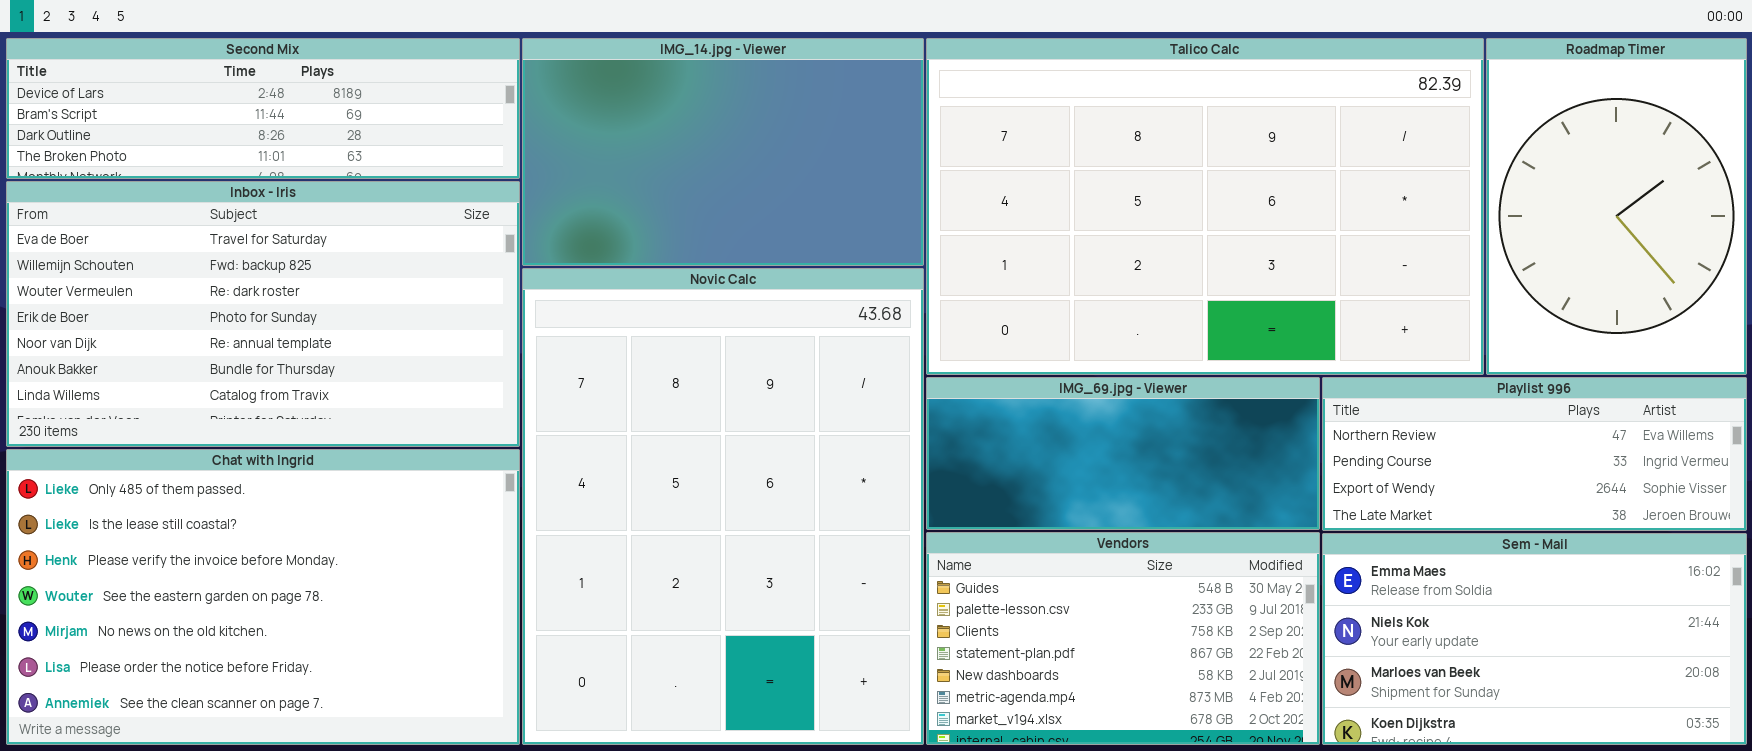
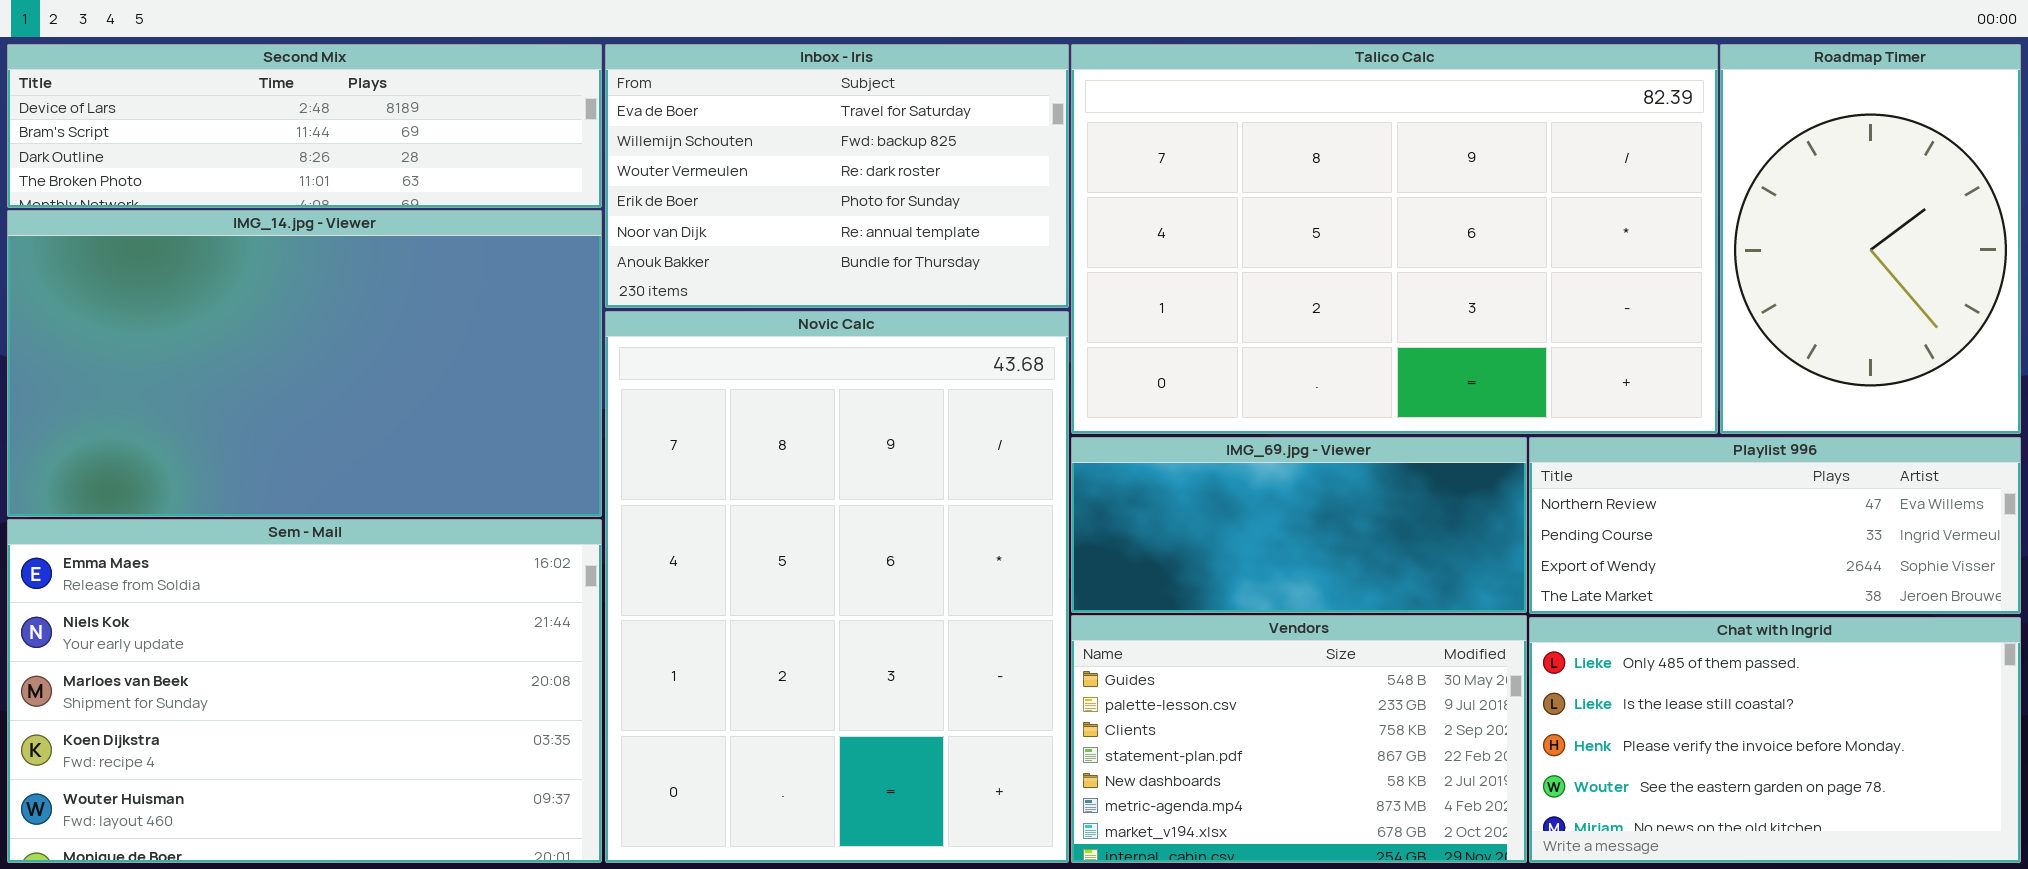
IMG_14.jpg - Viewer: [522,38,924,266] -> [7,210,602,517], moved, resized
Inbox - Iris: [6,181,520,447] -> [605,44,1069,308], moved, resized
Chat with Ingrid: [6,449,520,745] -> [1529,617,2021,863], moved, resized
Sem - Mail: [1322,533,1747,745] -> [7,519,602,863], moved, resized

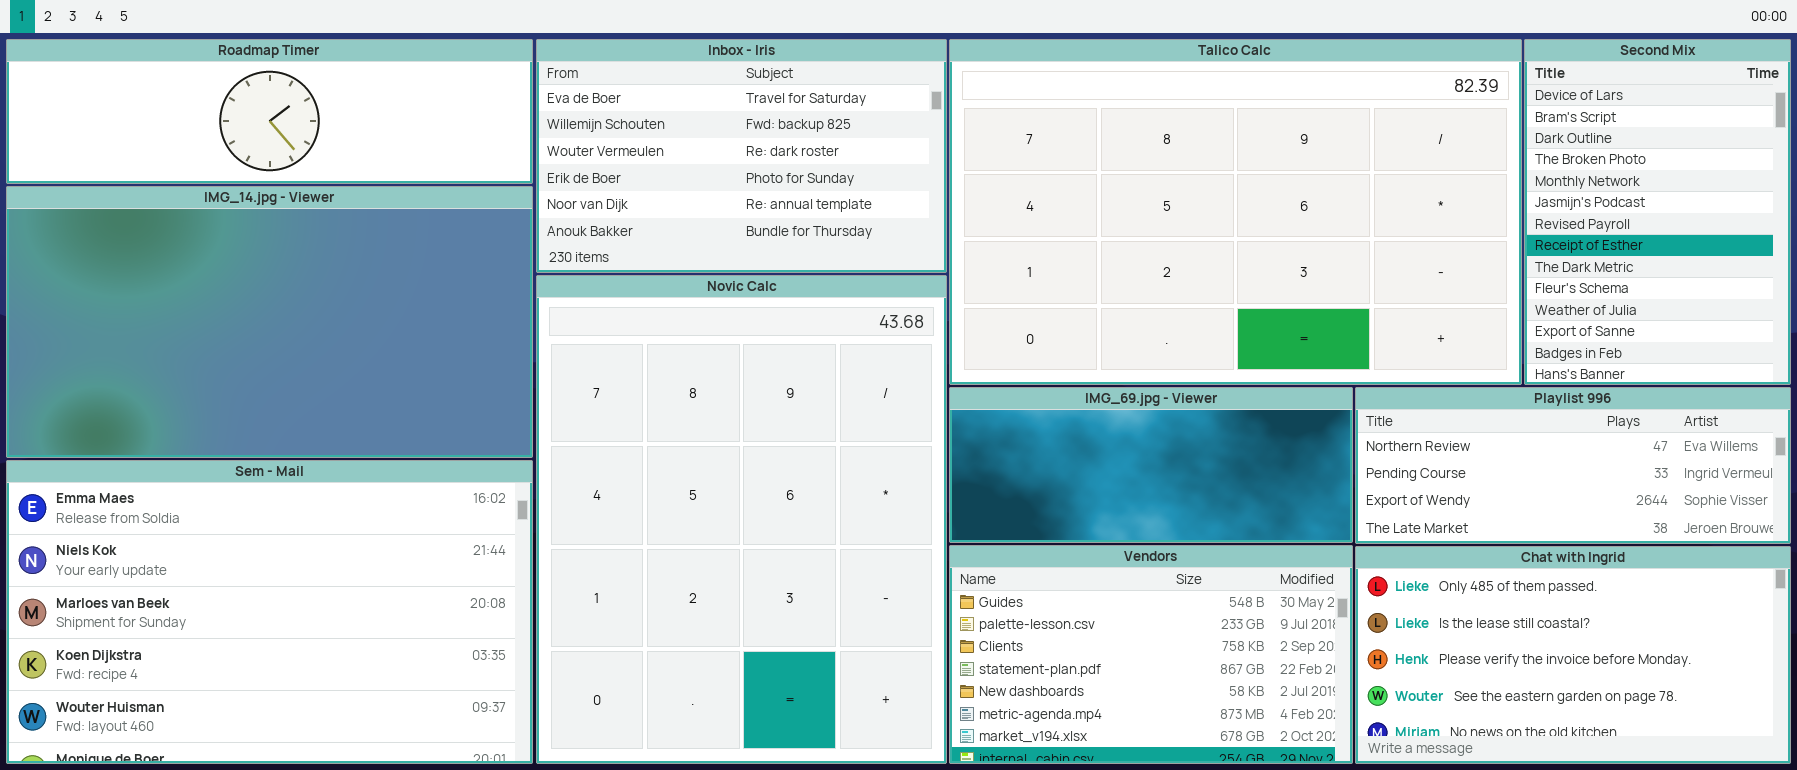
Second Mix: [7,44,602,208] -> [1524,39,1791,385], moved, resized
Roadmap Timer: [1720,44,2021,434] -> [6,39,533,184], moved, resized

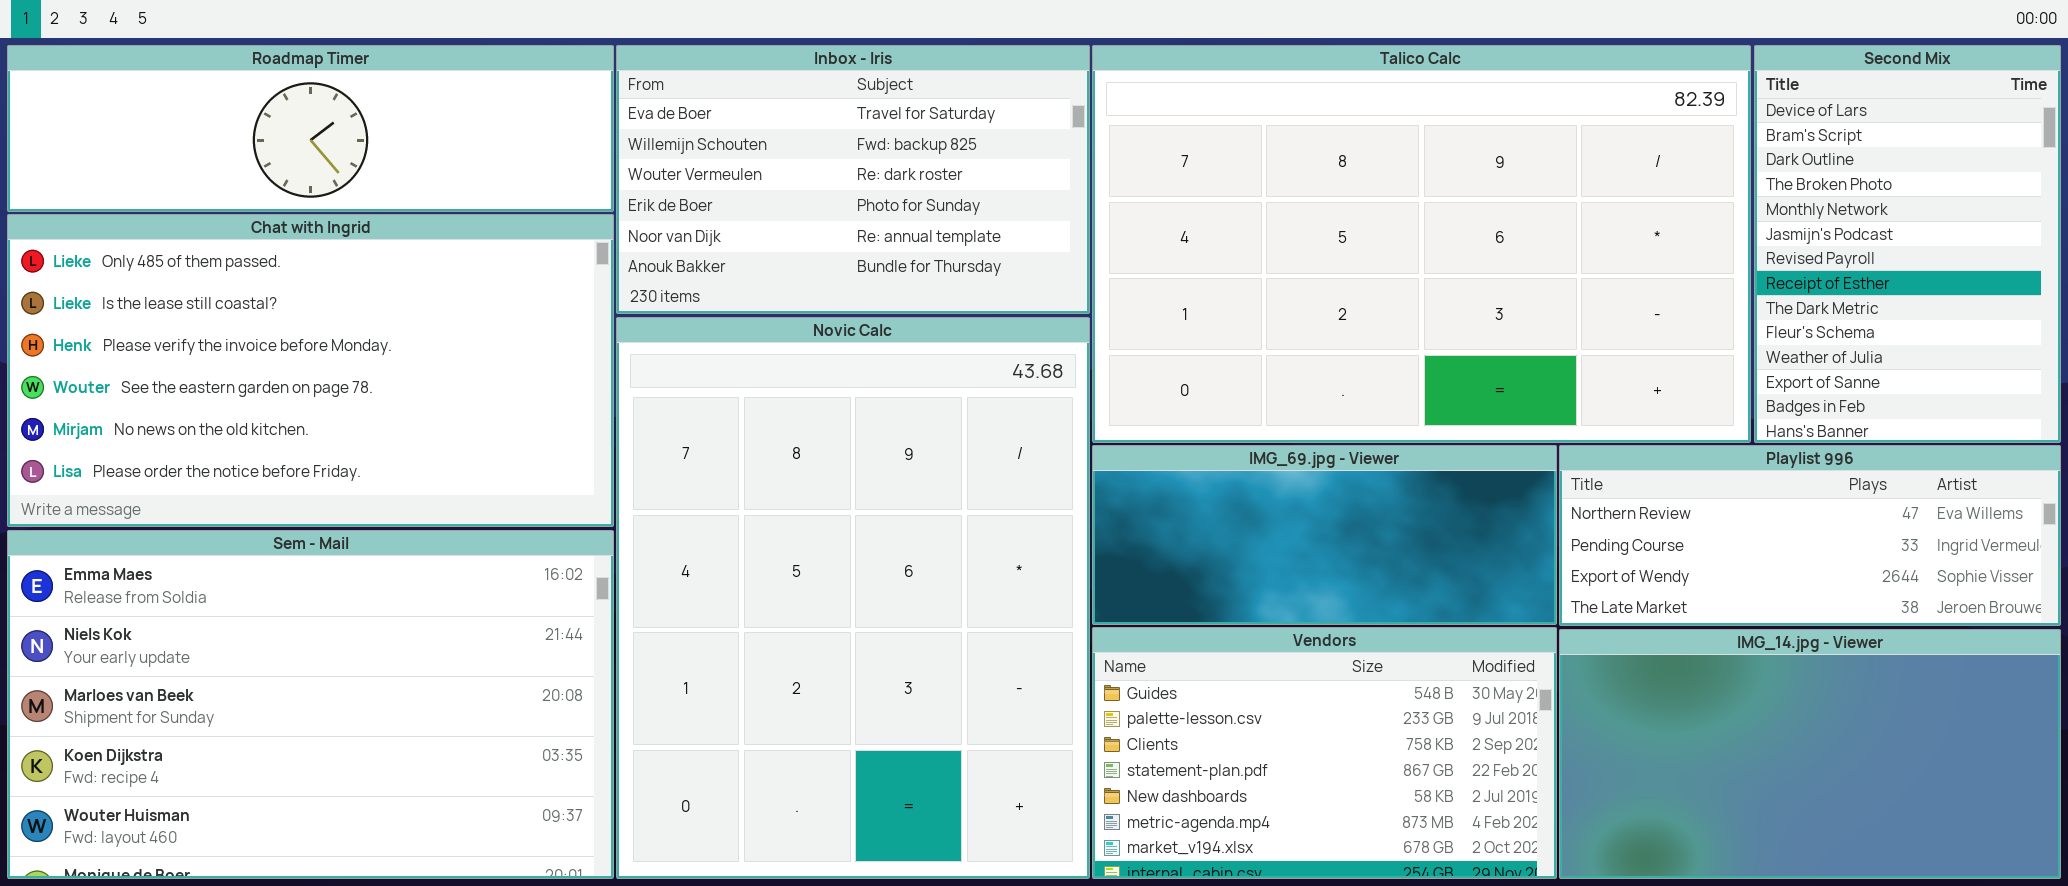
IMG_14.jpg - Viewer: [6,186,533,458] -> [1559,629,2061,879], moved, resized
Chat with Ingrid: [1355,546,1791,764] -> [7,214,614,527], moved, resized

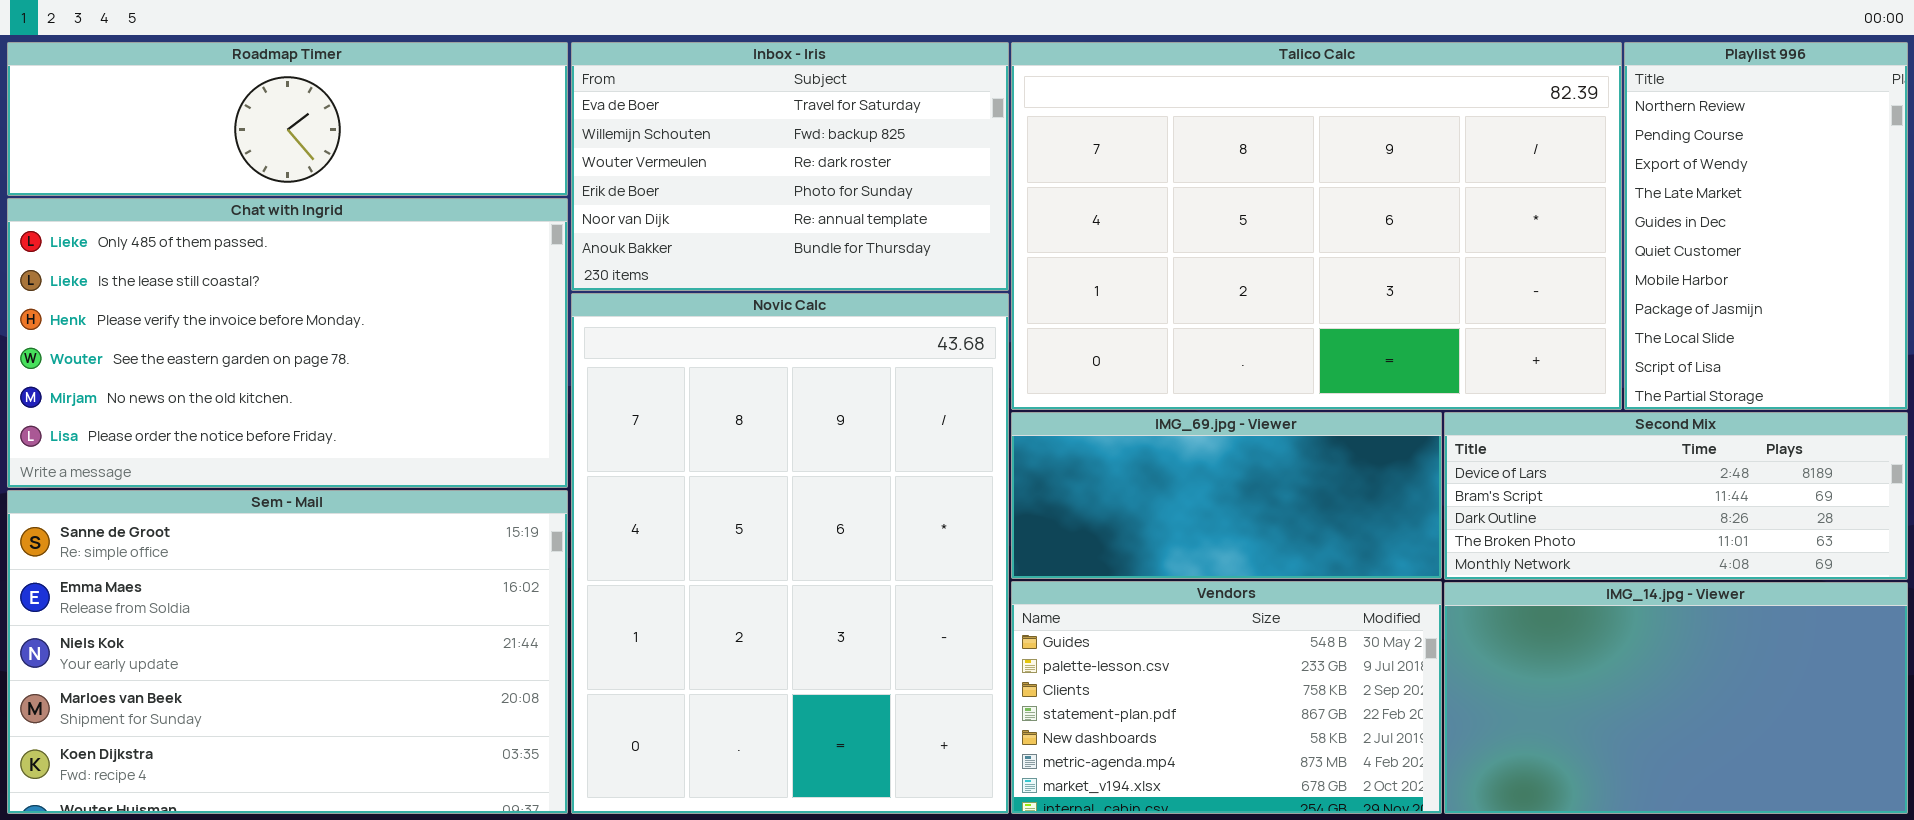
Second Mix: [1754,45,2061,443] -> [1444,412,1908,580], moved, resized
Playlist 996: [1559,445,2061,626] -> [1624,42,1908,410], moved, resized
Sem - Mail: [7,530,614,879] -> [7,490,568,814], scrolled up 1 row

